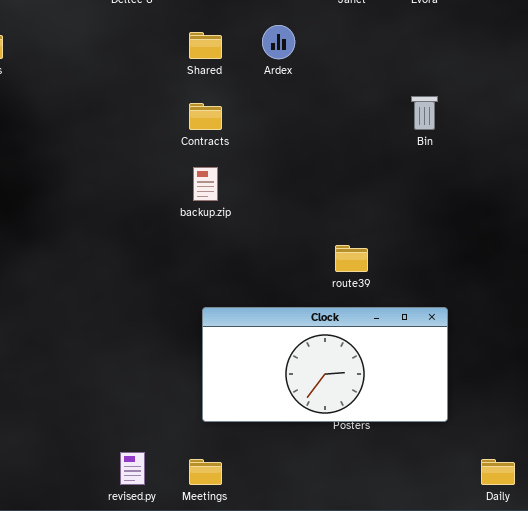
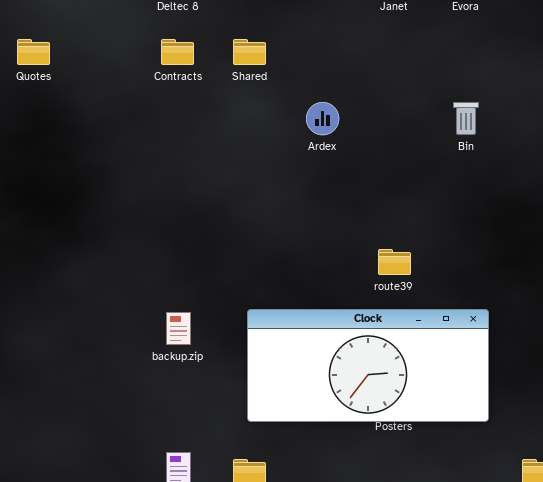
Ardex: [262,25,295,59] -> [306,102,339,135], moved
Contracts: [189,103,222,130] -> [161,39,194,65], moved
backup.zip: [193,167,218,201] -> [166,312,191,345], moved

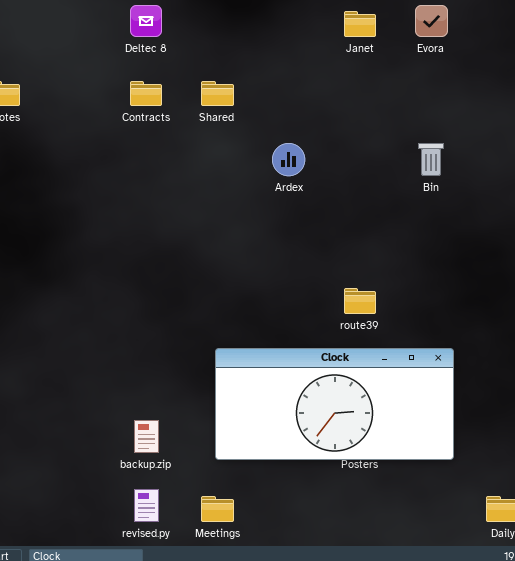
backup.zip: [166,312,191,345] -> [134,420,159,453], moved

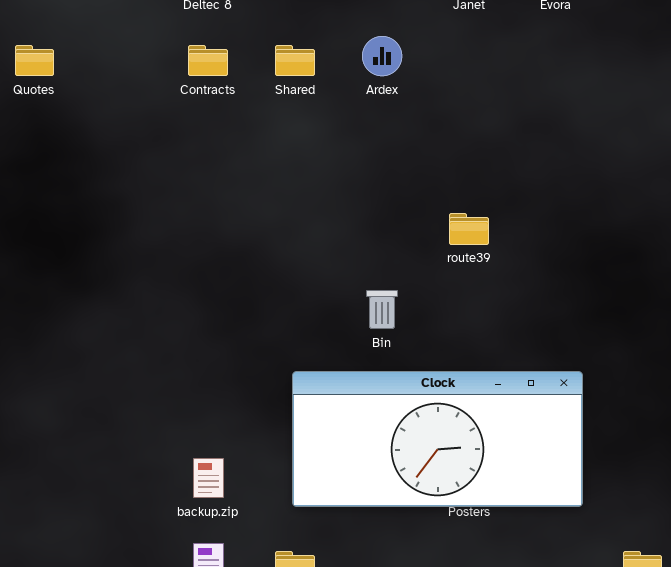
Ardex: [272,143,305,176] -> [362,36,402,76], moved
Bin: [418,143,444,176] -> [366,290,398,329], moved
route39: [344,288,376,314] -> [449,213,489,245], moved

